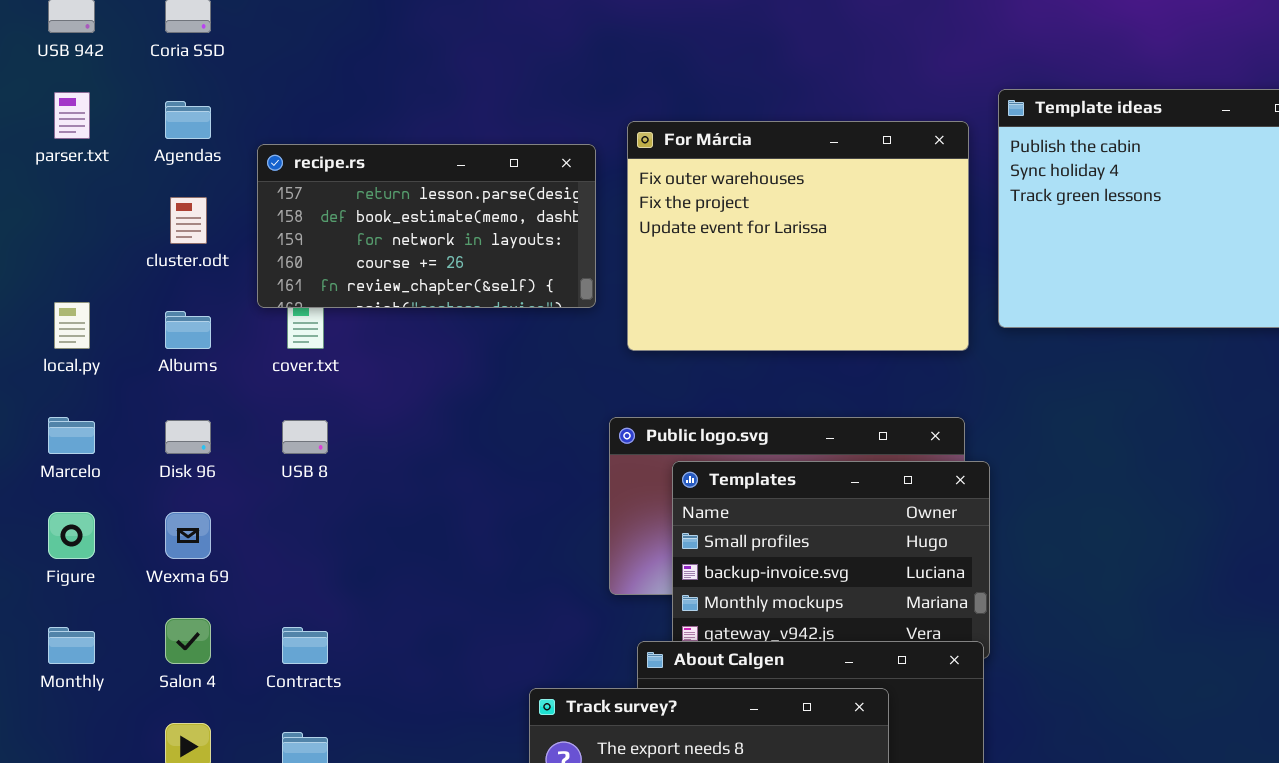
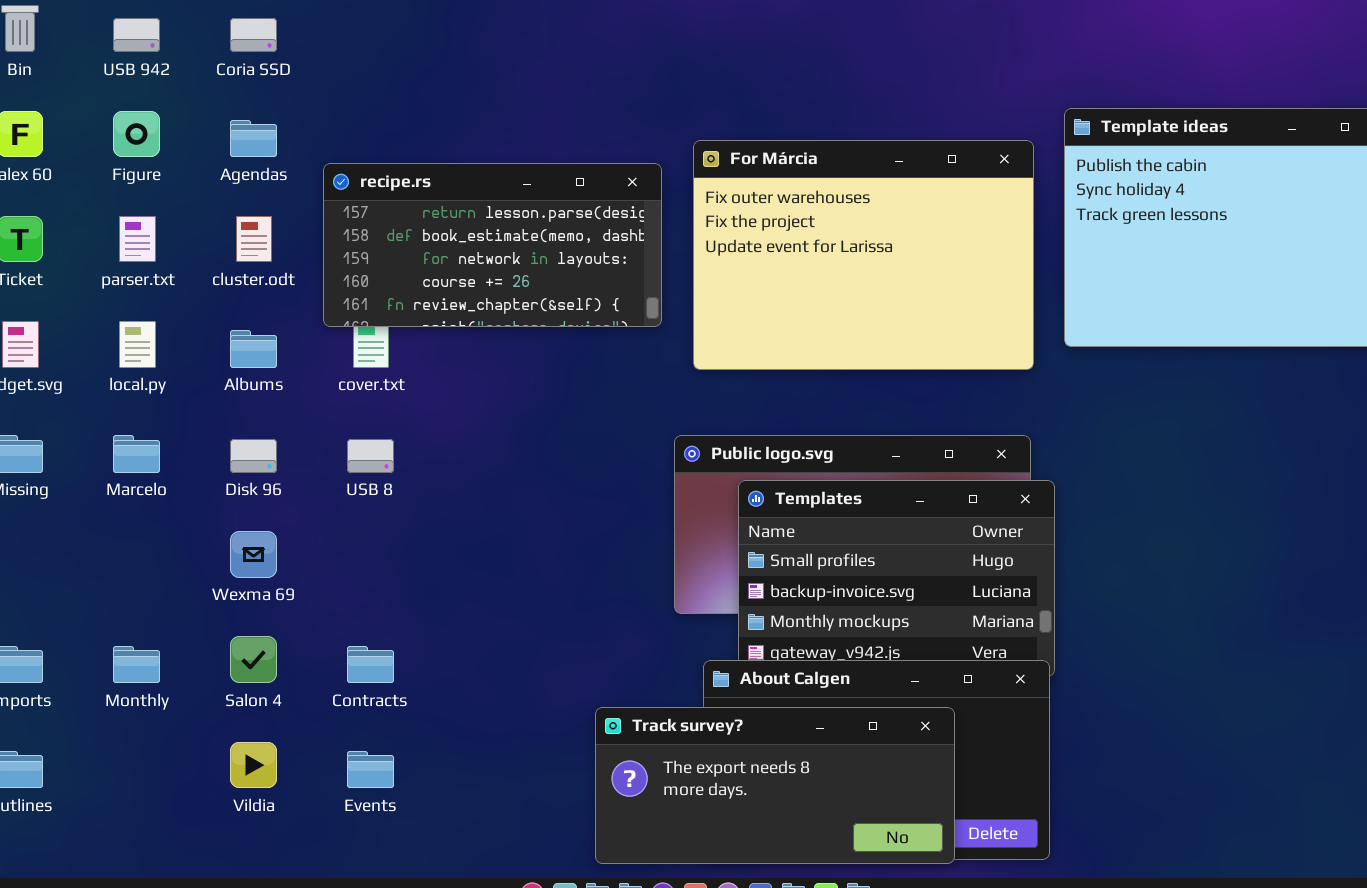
parser.txt: [54,92,90,139] -> [119,216,156,262], moved
Figure: [48,512,95,559] -> [113,111,160,157], moved

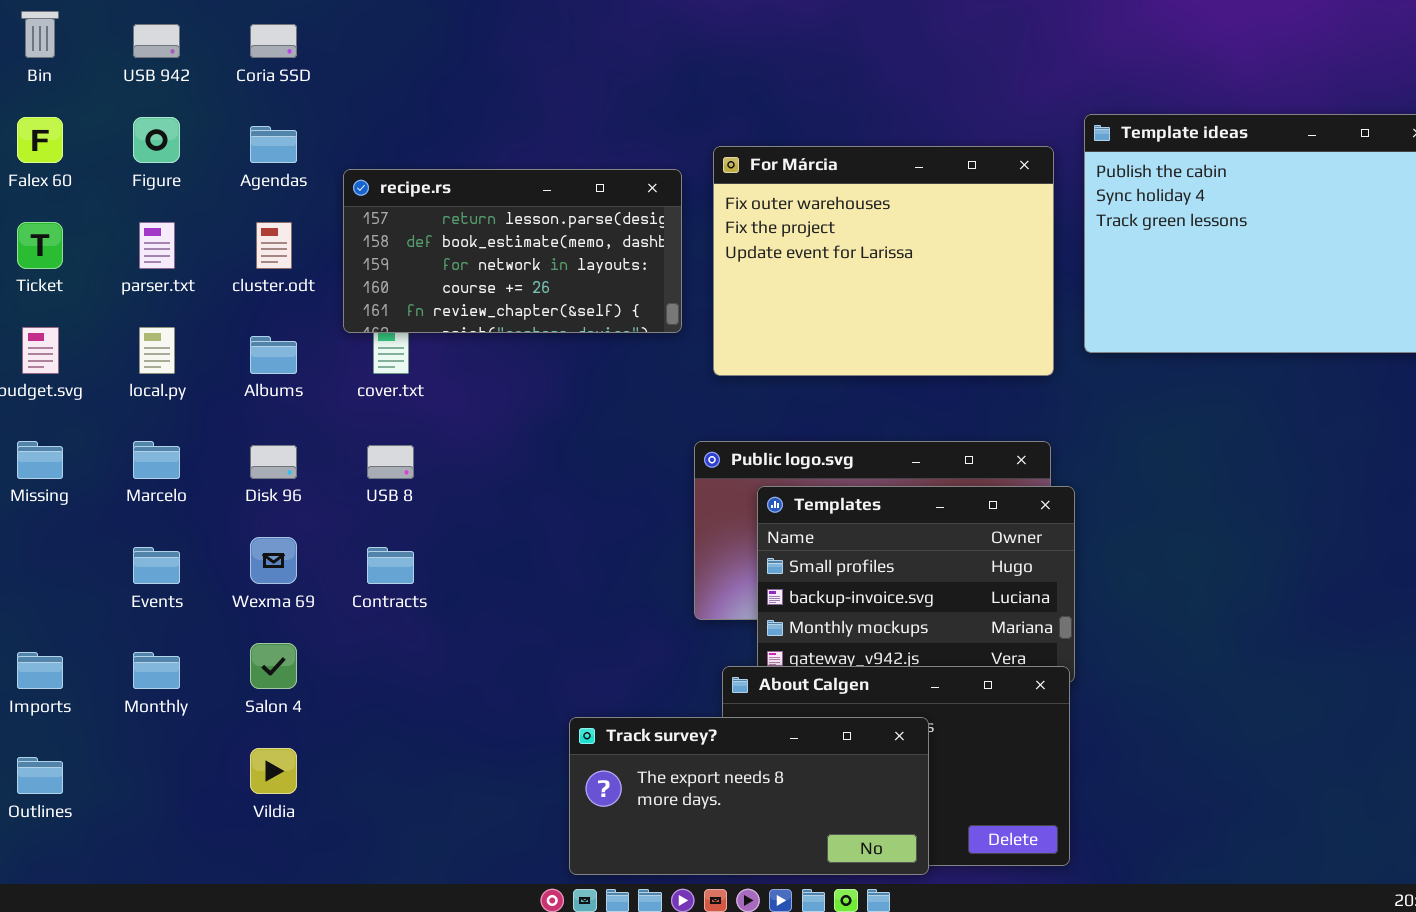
Contracts: [347,646,394,683] -> [367,547,414,584], moved
Track survey?: [595,707,955,864] -> [569,717,929,875], moved
Events: [347,751,394,788] -> [133,547,180,584], moved

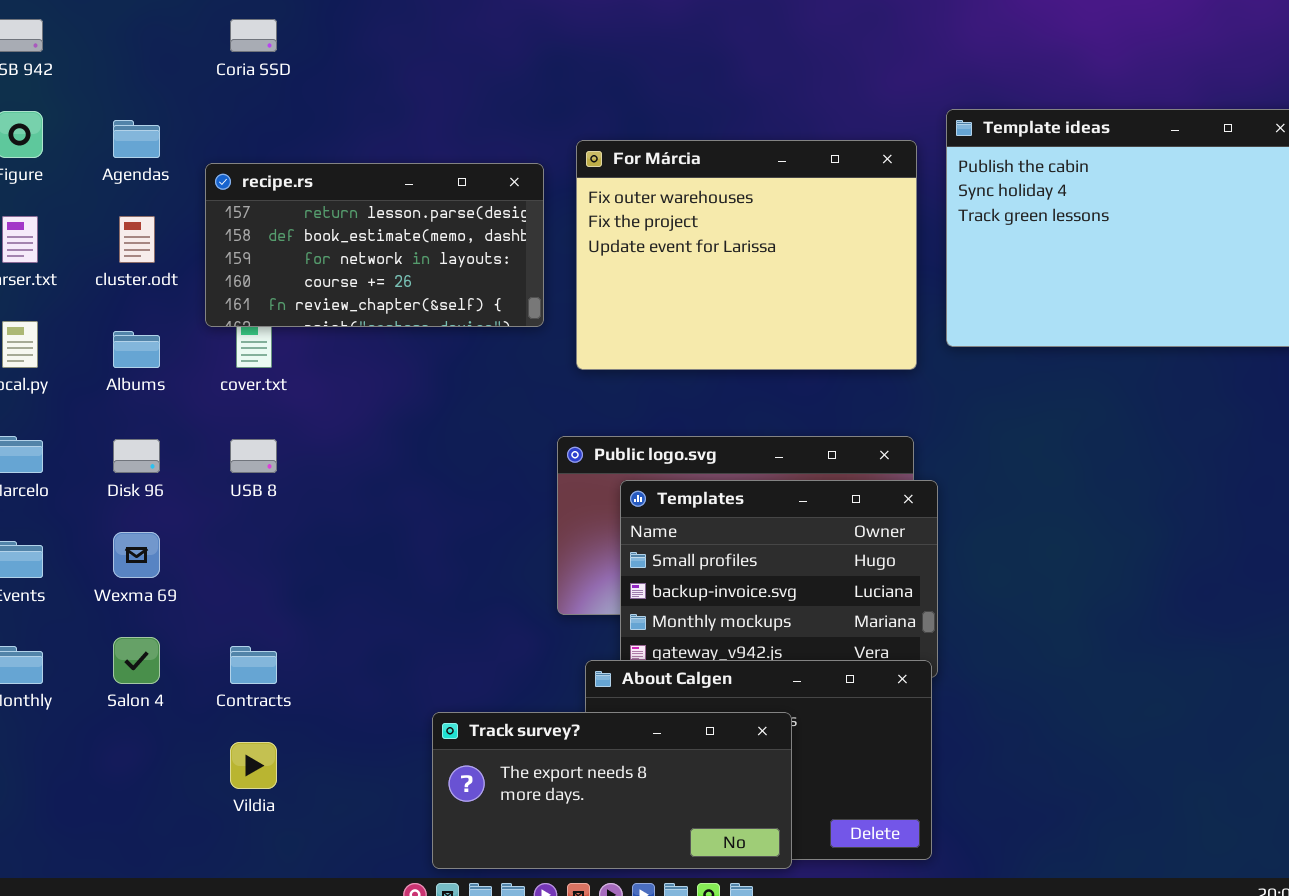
Coria SSD: [250,24,297,58] -> [230,19,277,52], moved
Contracts: [367,547,414,584] -> [230,646,277,684], moved
Vildia: [250,748,297,794] -> [230,742,277,789], moved

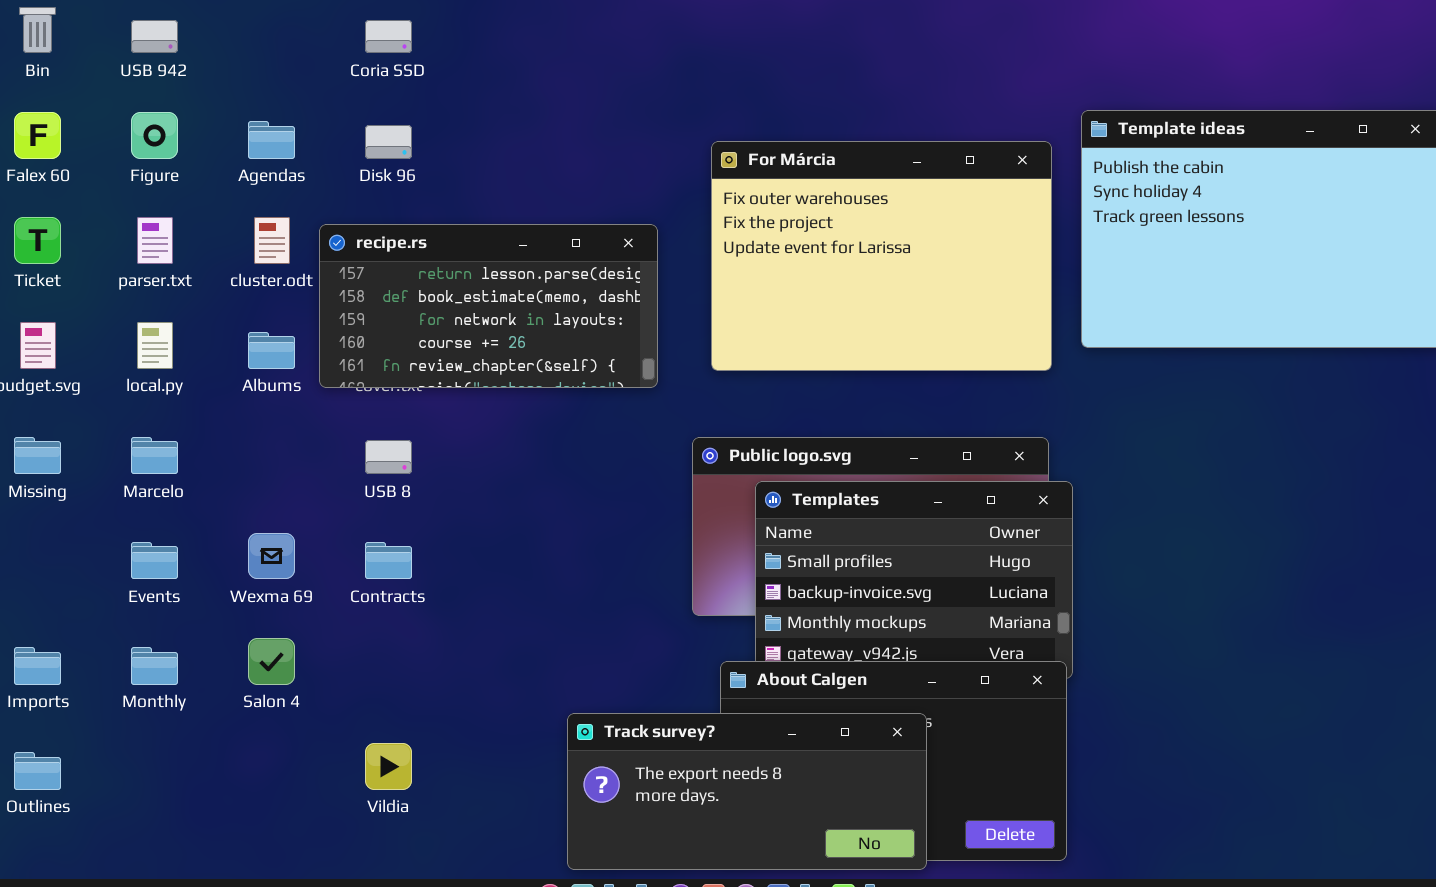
recipe.rs: [205,163,544,327] -> [319,224,658,388], moved
Disk 96: [113,439,160,473] -> [365,125,412,159], moved
Contracts: [230,646,277,684] -> [365,542,412,579], moved

